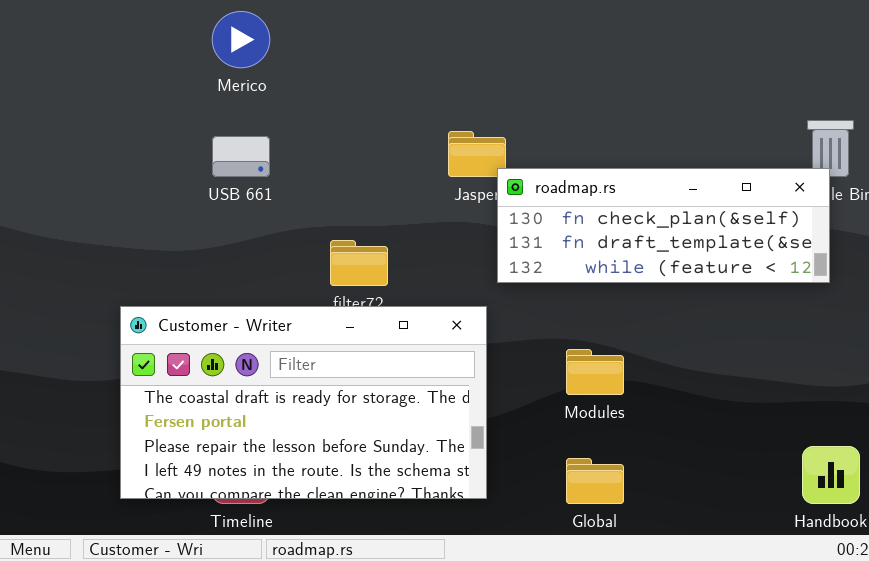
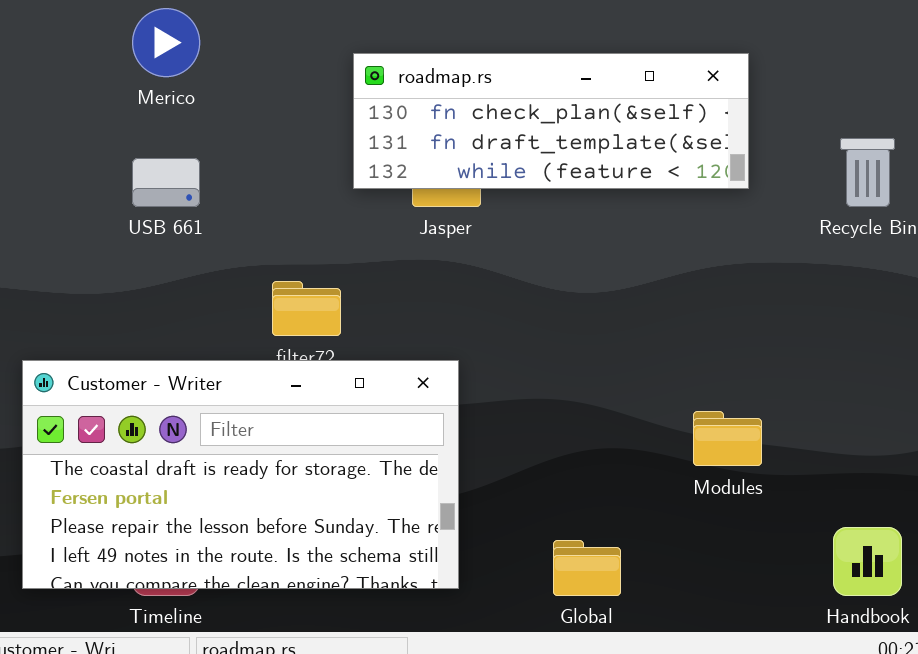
roadmap.rs: [497,168,830,283] -> [353,53,749,189], moved
Modules: [566,349,624,395] -> [693,411,762,466], moved

